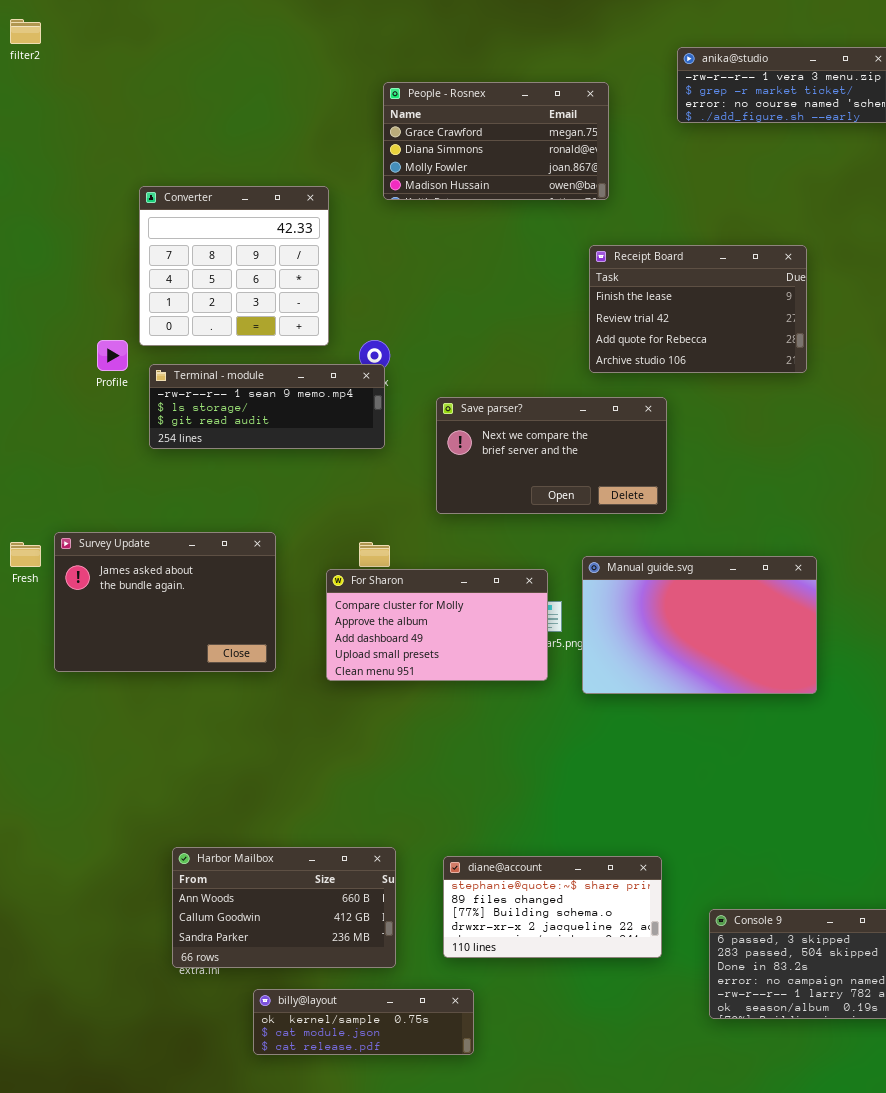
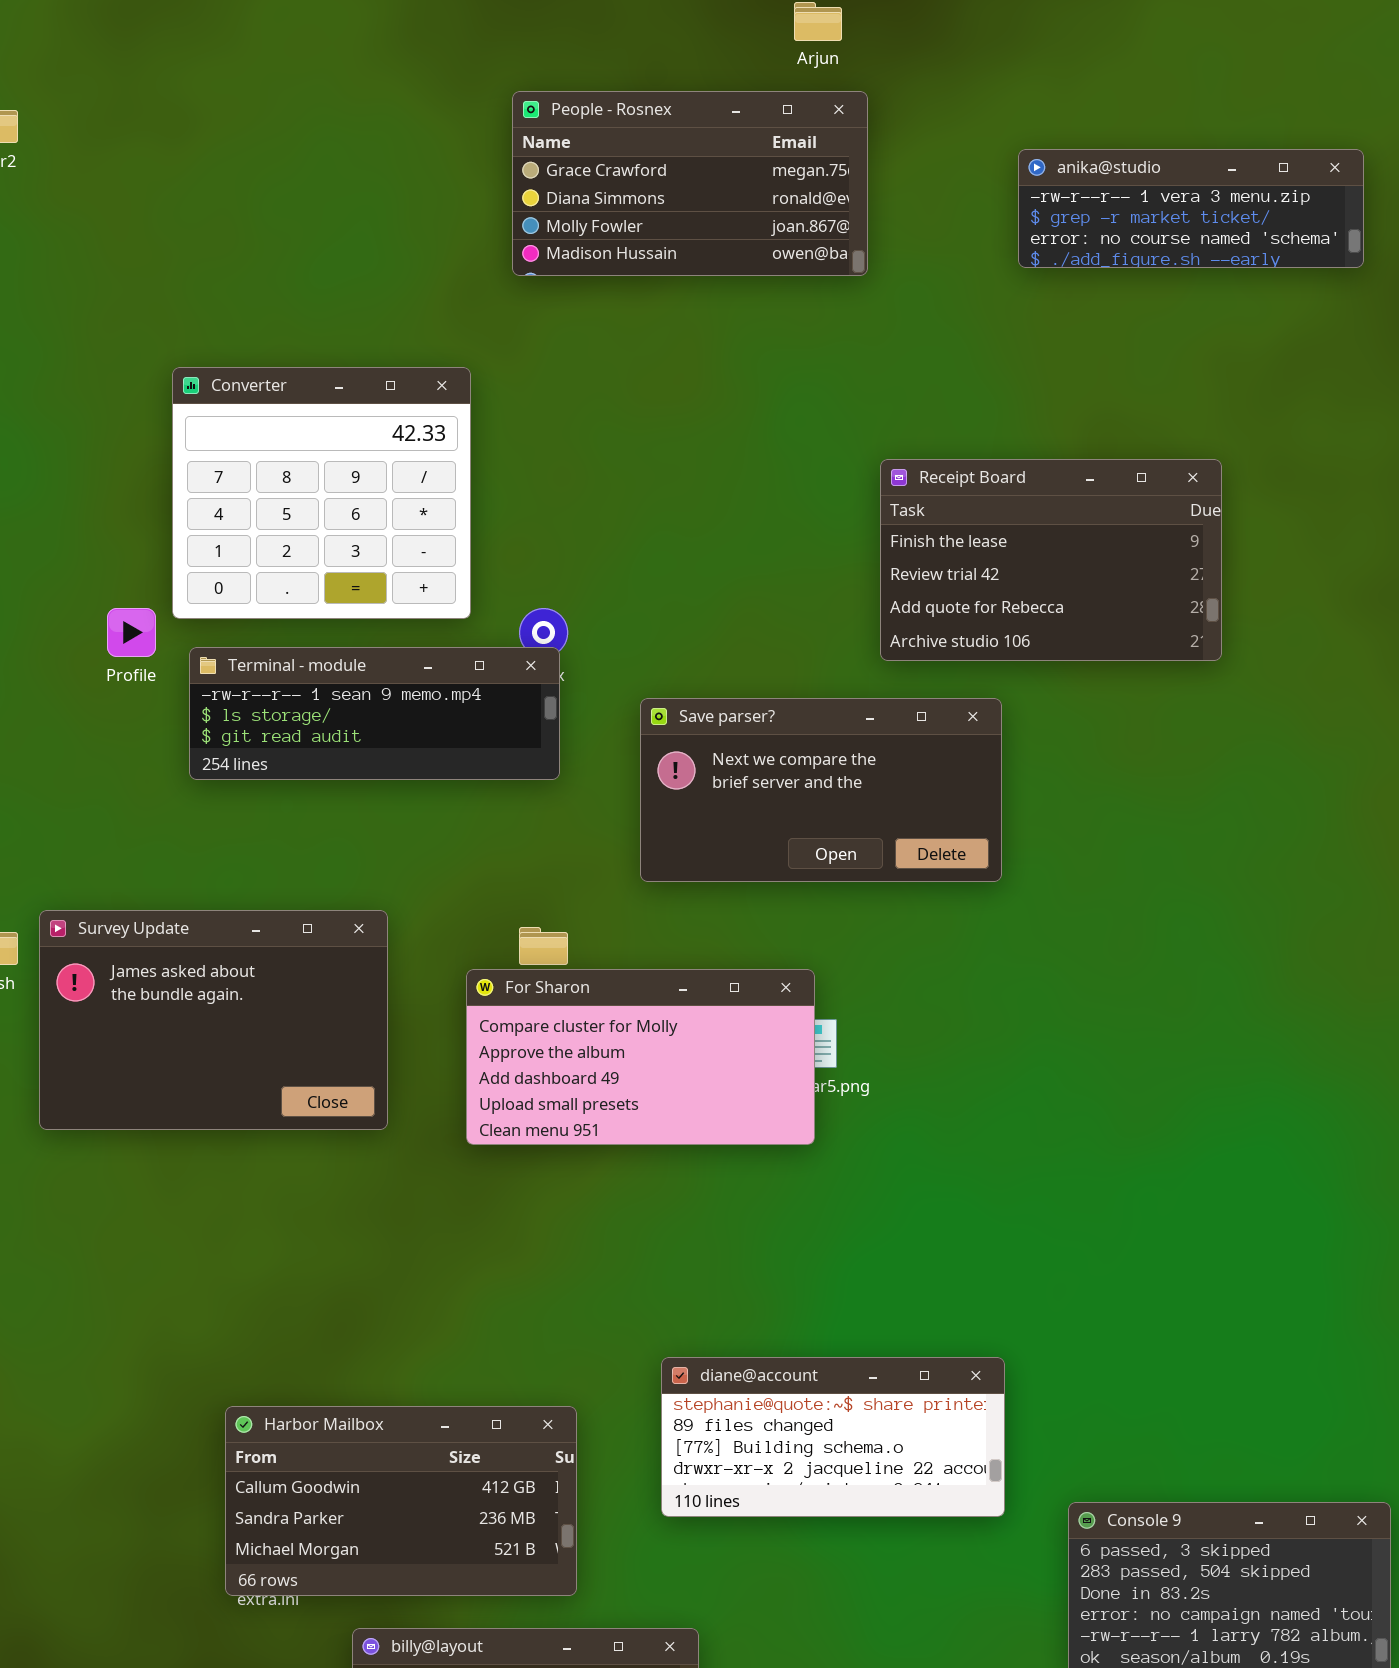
People - Rosnex: [383,82,609,200] -> [512,91,868,276], moved
Manual guide.svg: [582,556,817,694] -> none, closed
Harbor Mailbox: [172,847,396,968] -> [225,1406,577,1596], scrolled down 1 row
diane@account: [443,856,662,958] -> [661,1357,1005,1517], moved

